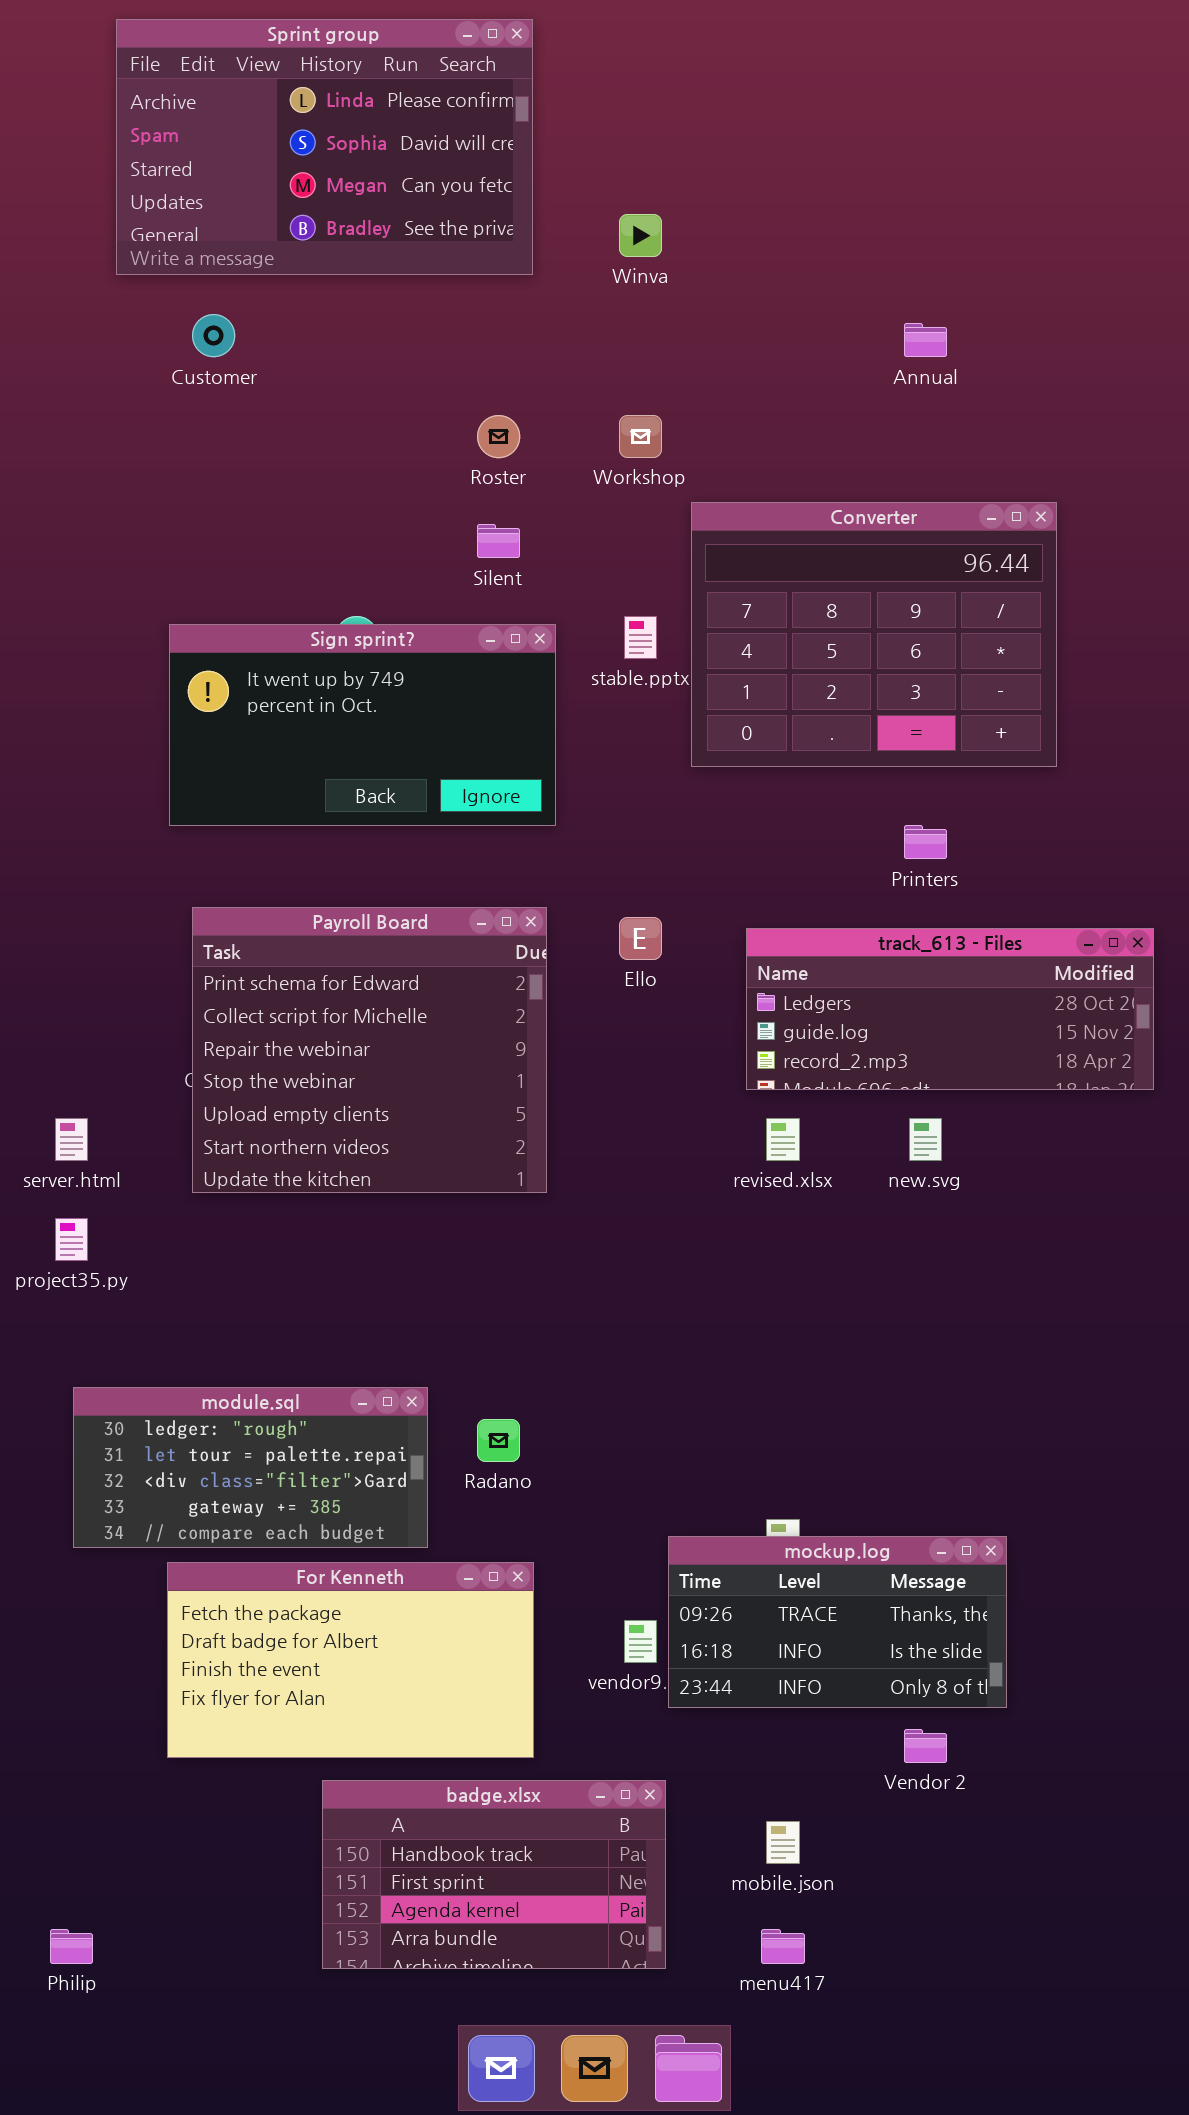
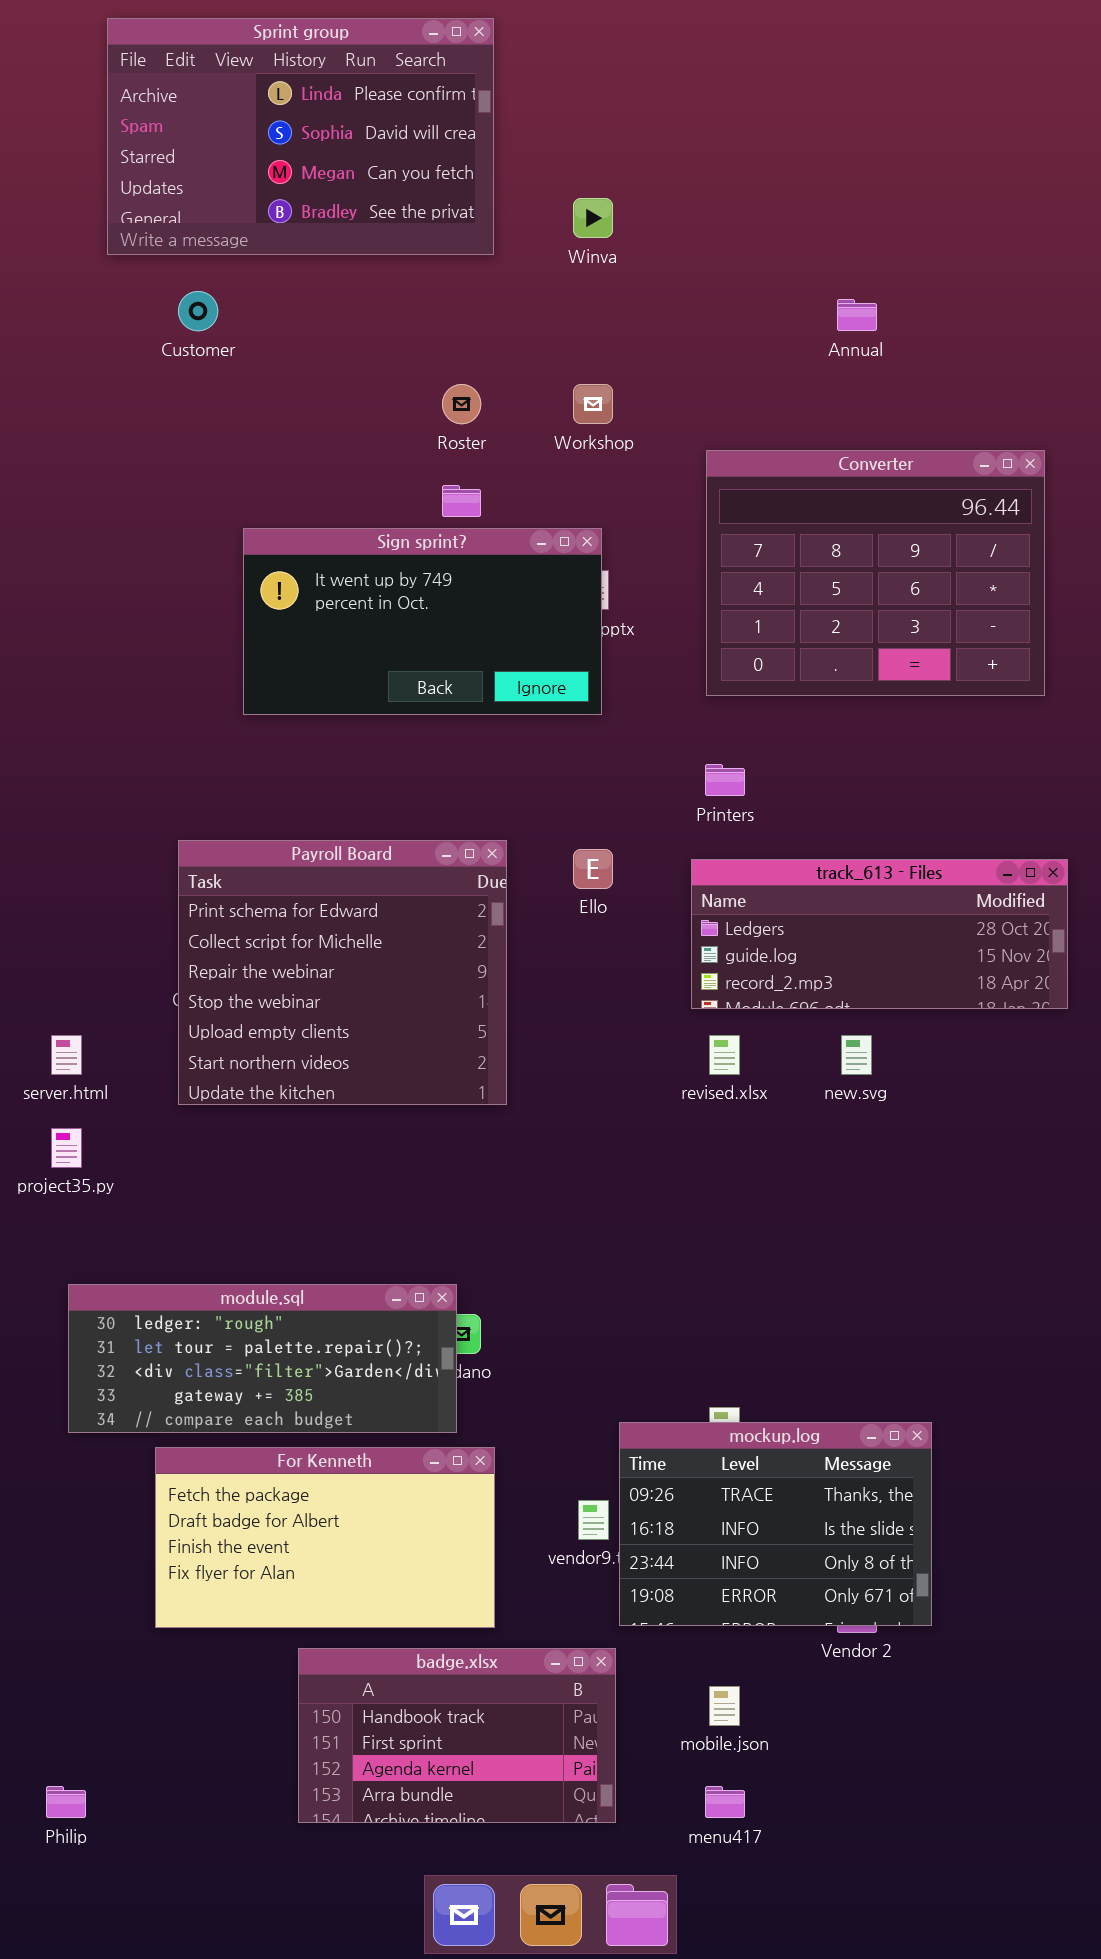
Converter: [691,502,1057,767] -> [706,450,1045,696], moved
Sign sprint?: [169,624,556,826] -> [243,528,602,715], moved
Printers: [904,825,947,859] -> [705,764,745,796], moved
module.sql: [73,1387,428,1548] -> [68,1284,457,1433], resized
mockup.log: [668,1536,1007,1708] -> [619,1422,932,1626], resized

